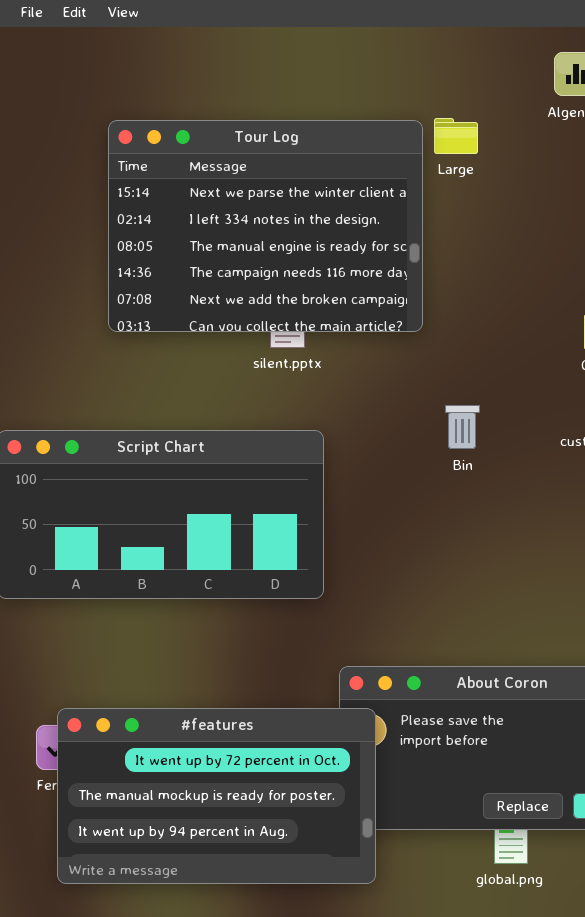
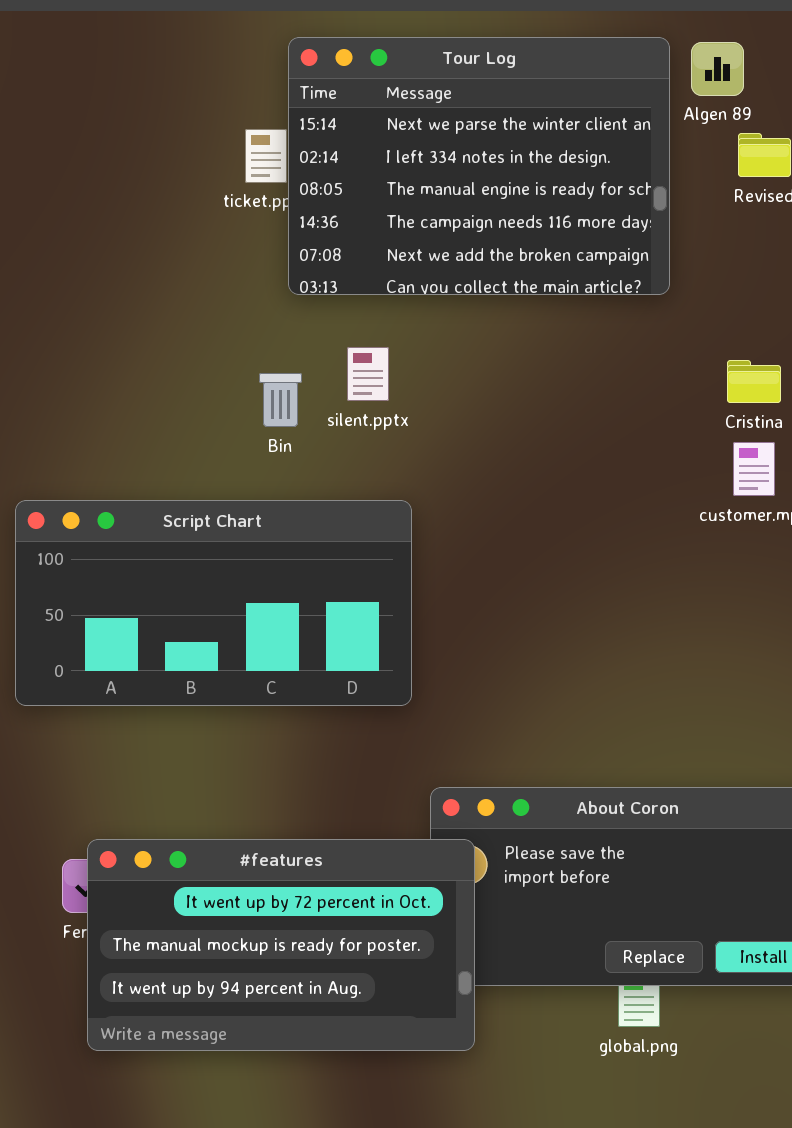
Tour Log: [108,120,423,332] -> [288,37,670,295], moved
Bin: [445,405,480,449] -> [259,373,302,427], moved

